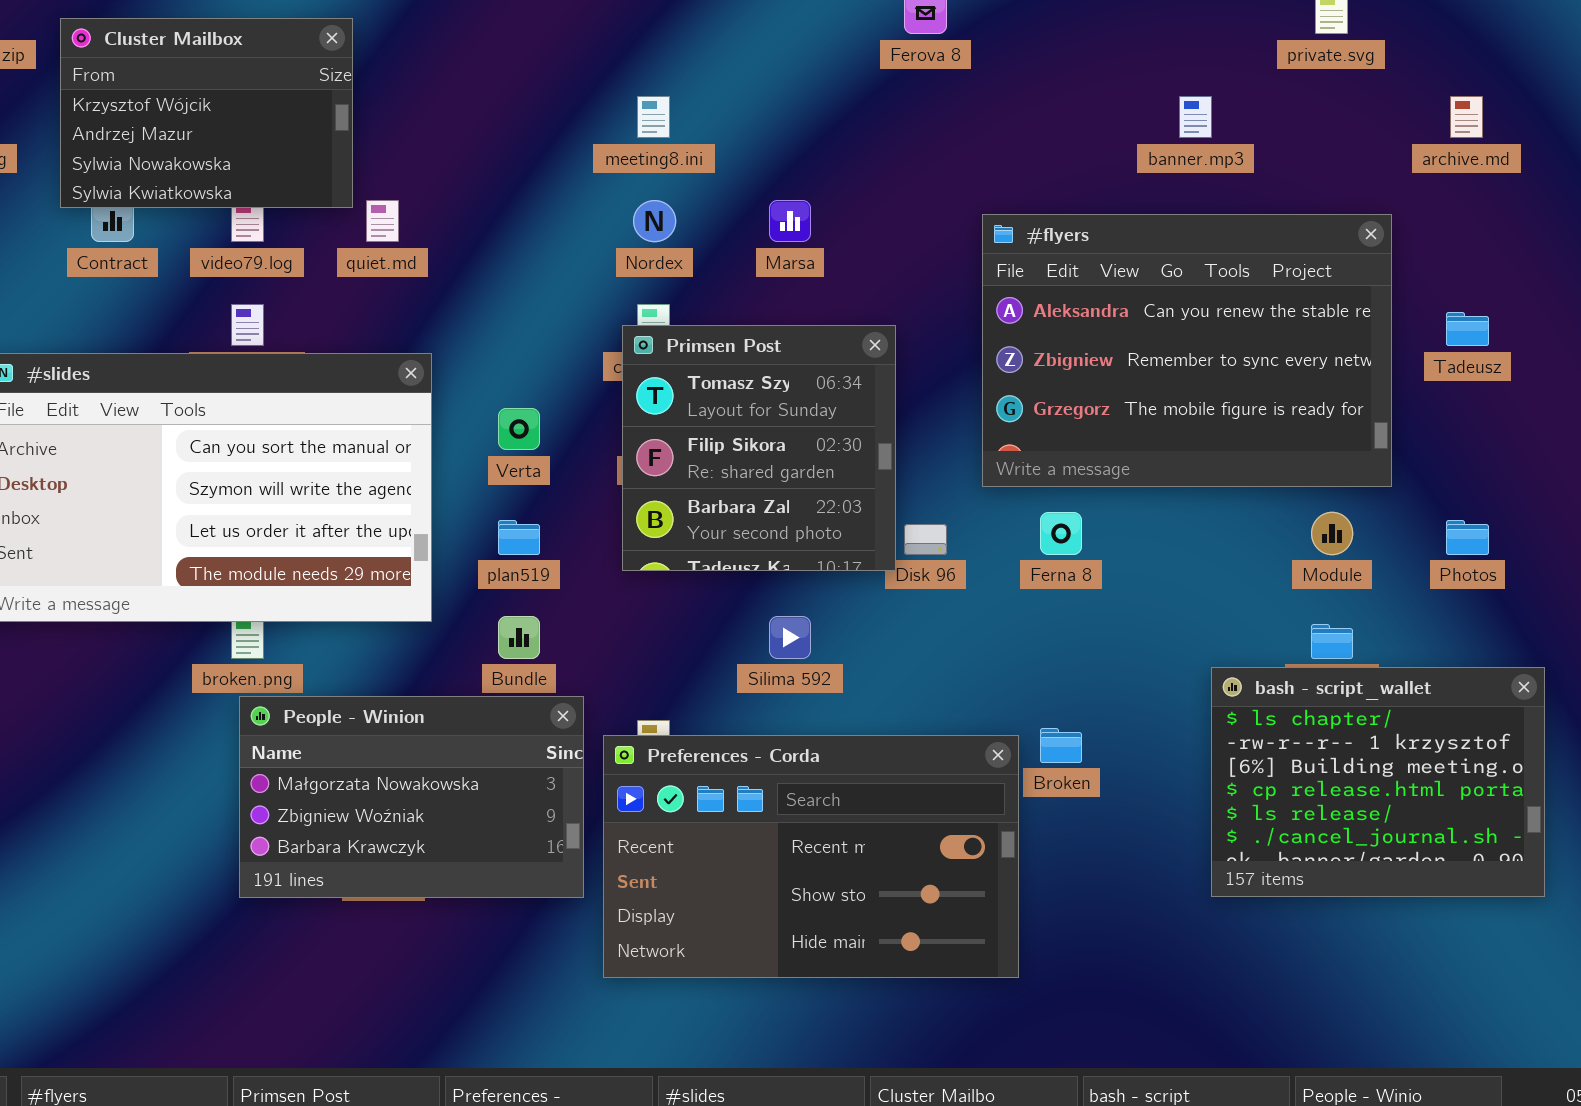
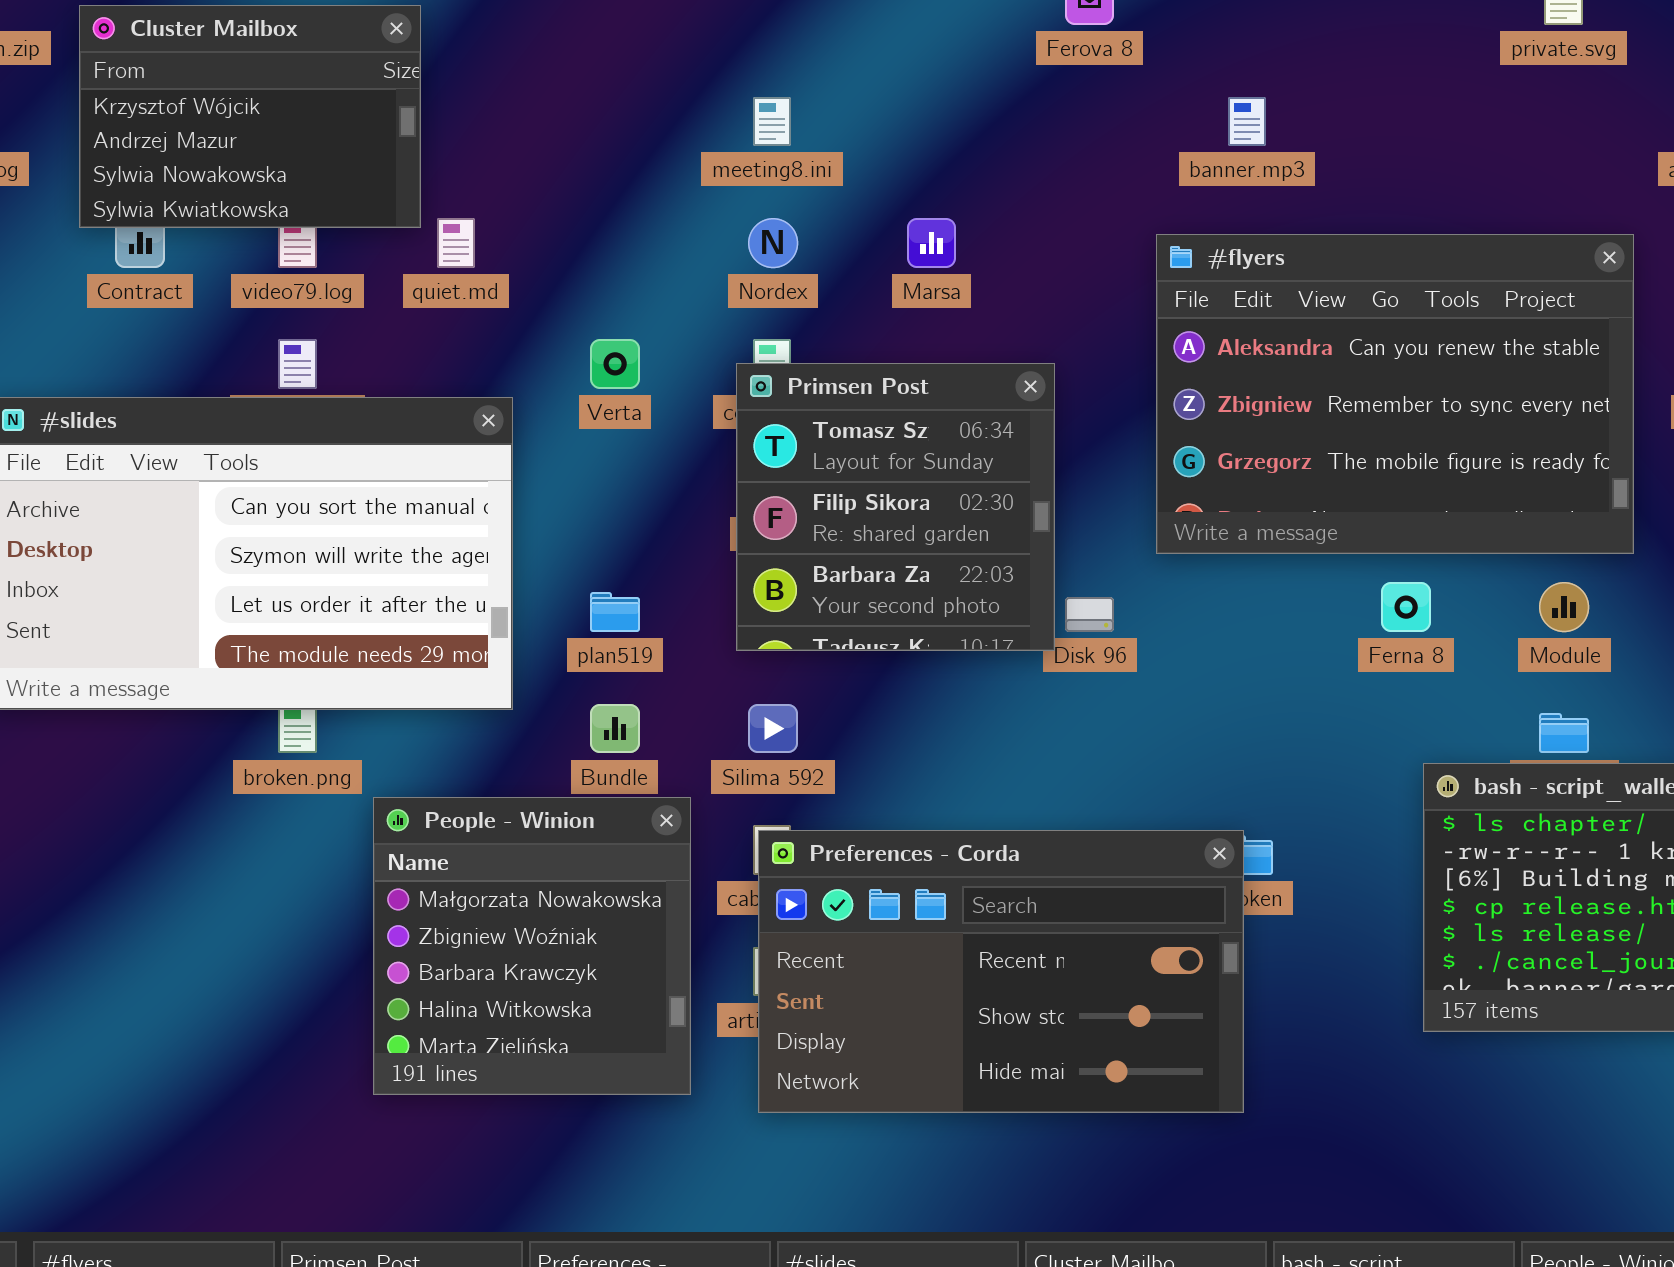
banner.mp3: [1179,96,1212,138] -> [1228,97,1266,146], moved
Verta: [498,408,540,450] -> [590,339,640,389], moved
Ferna 8: [1040,512,1082,555] -> [1381,582,1431,632], moved
Silima 592: [769,616,811,659] -> [748,704,798,753], moved
People - Winion: [239,696,584,898] -> [373,797,691,1095], resized
Preferences - Corda: [603,735,1019,978] -> [758,830,1244,1113], moved

